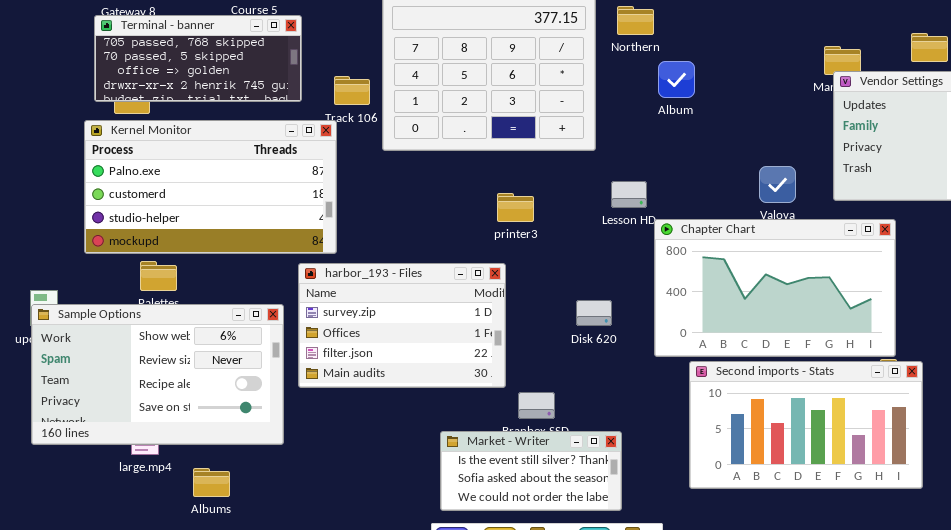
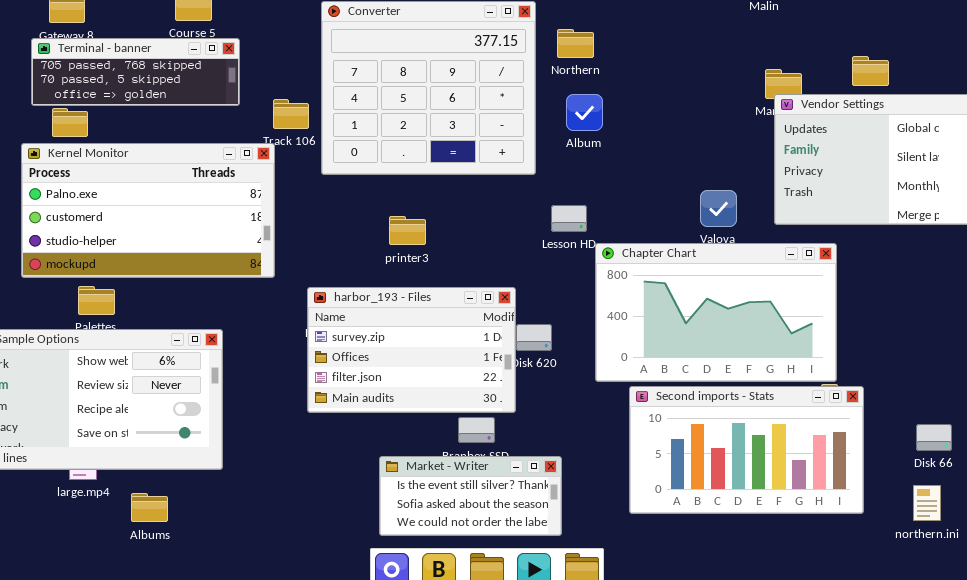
Terminal - banner: [94,15,302,102] -> [31,38,240,106], resized
Album: [658,61,695,98] -> [566,94,603,131], moved
printer3: [497,193,534,222] -> [389,216,426,245], moved
harbor_193 - Files: [298,263,506,388] -> [307,287,516,413], moved

